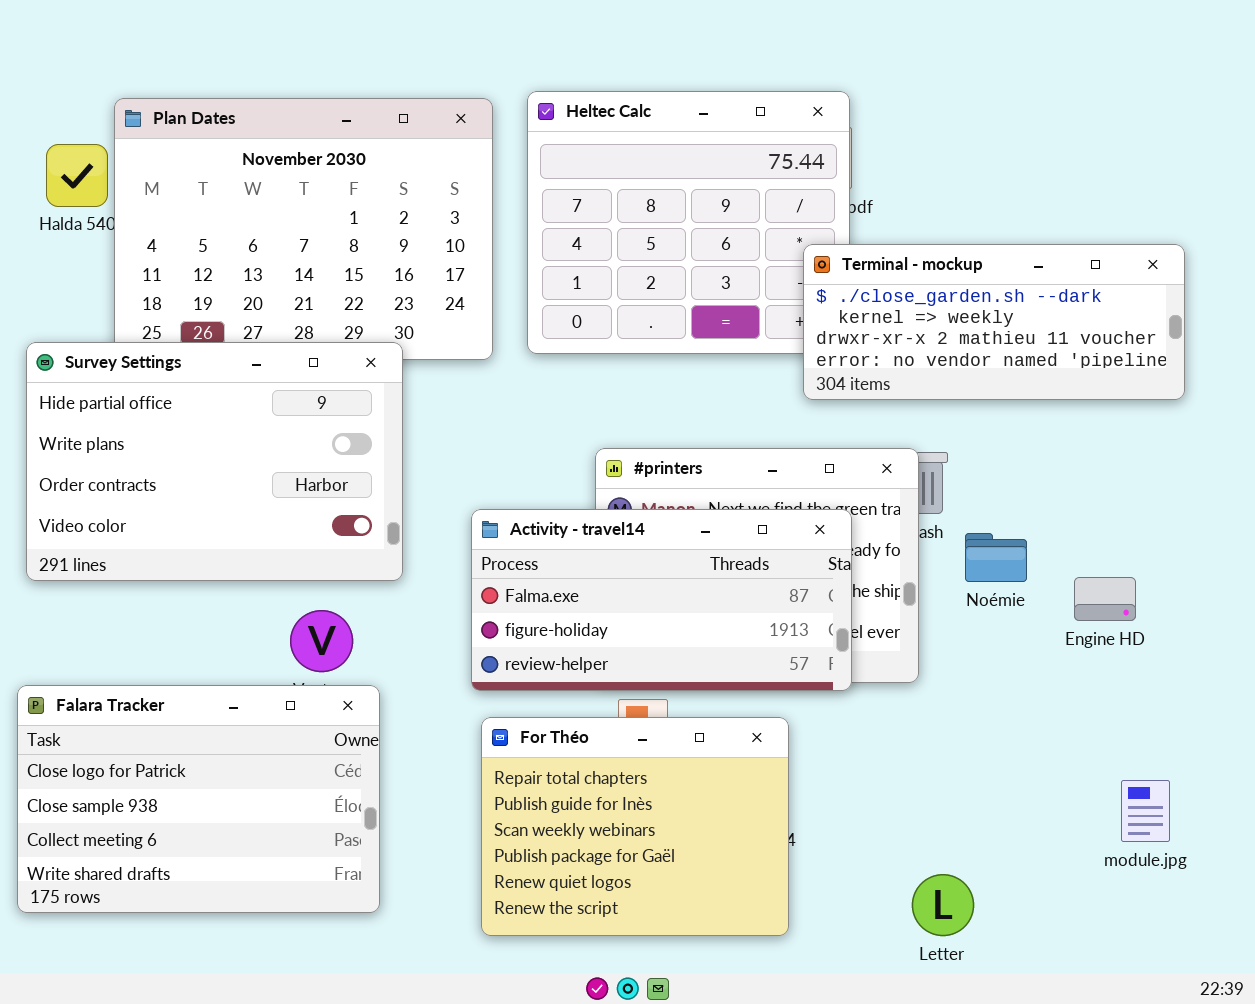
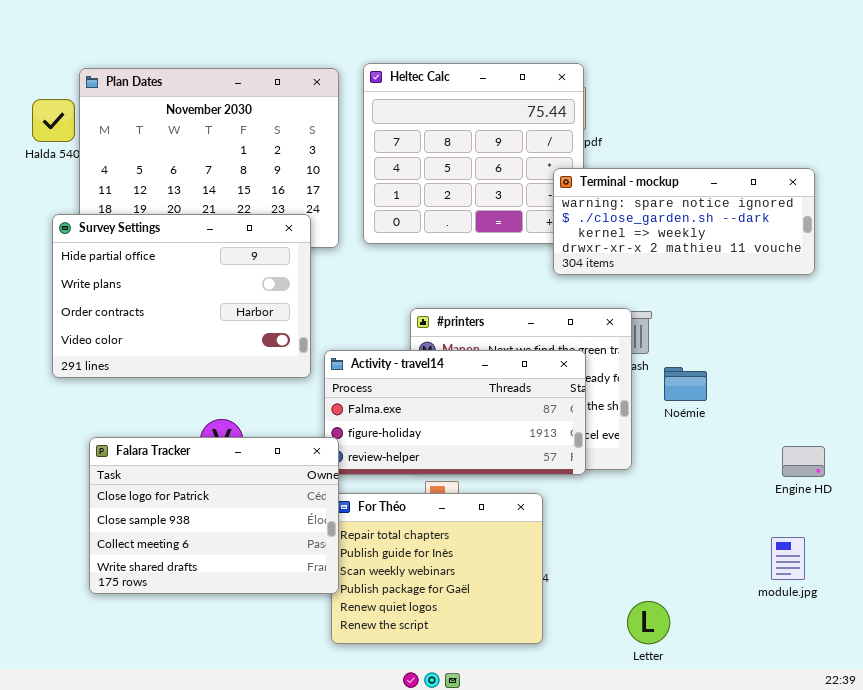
Terminal - mockup: [803,244,1185,400] -> [553,168,815,275], scrolled up 1 row
Survey Settings: [26,342,403,581] -> [52,214,311,378], moved
Engine HD: [1074,577,1136,621] -> [782,446,825,477], moved
Falara Tracker: [17,685,380,913] -> [89,437,339,594], moved

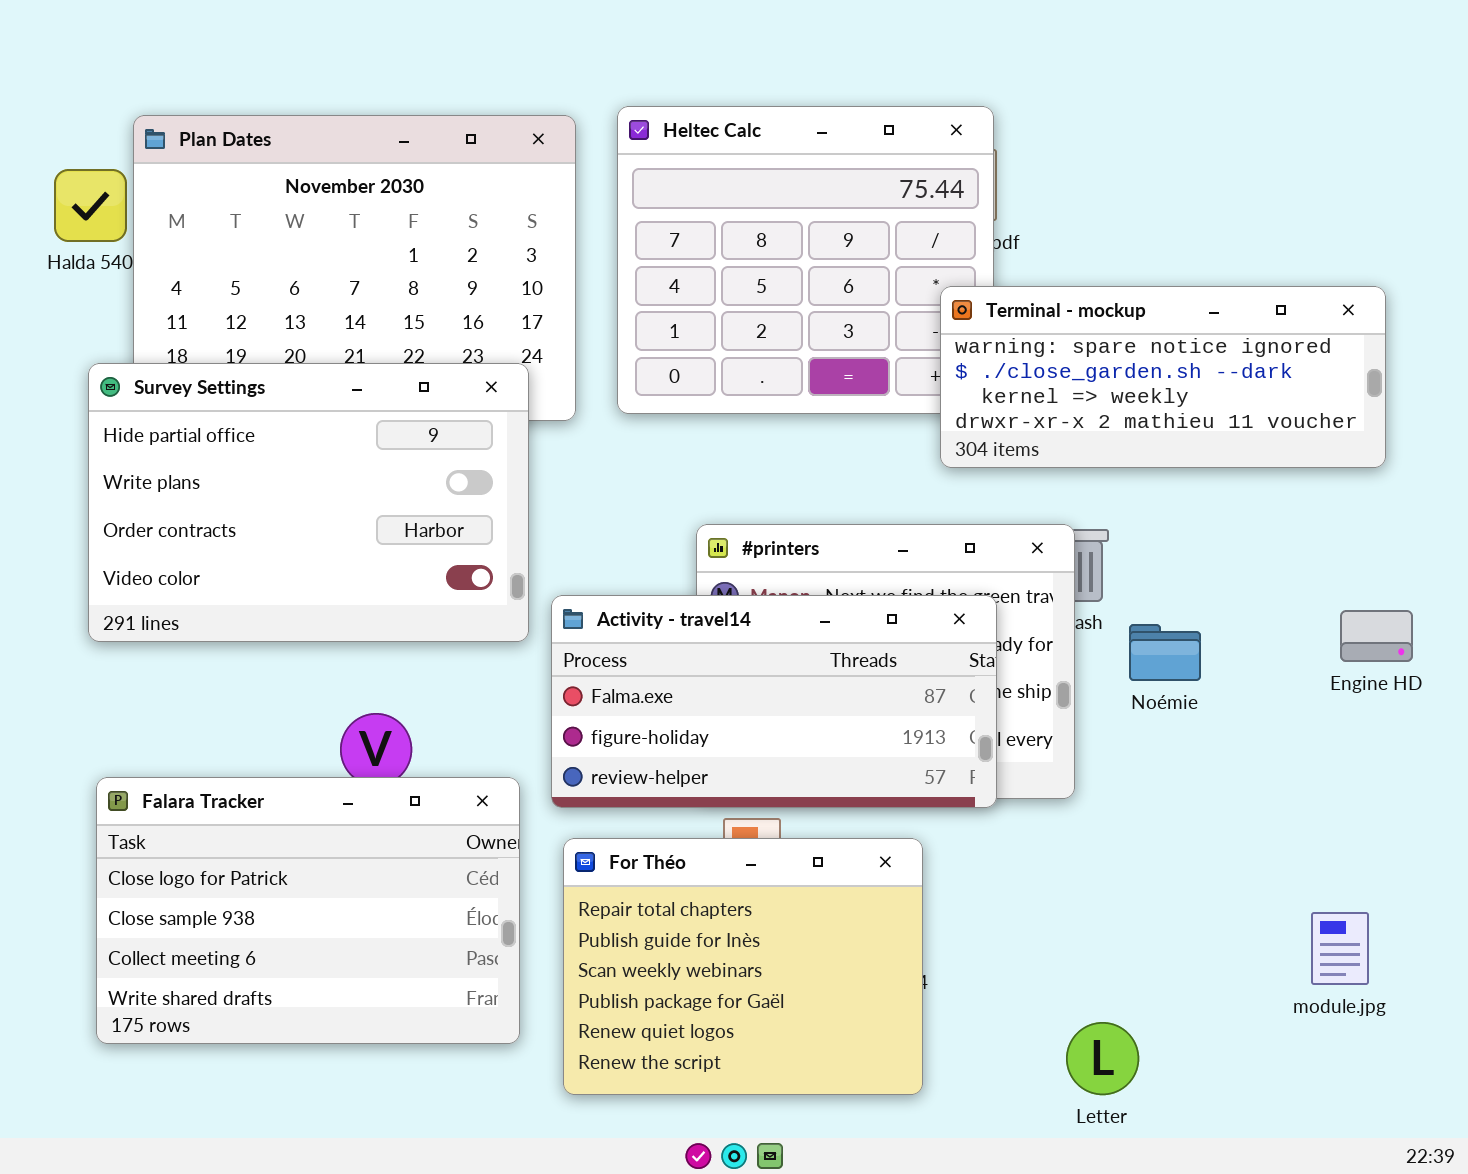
Falara Tracker: [89,437,339,594] -> [96,777,520,1044], moved
Engine HD: [782,446,825,477] -> [1340,610,1413,662], moved

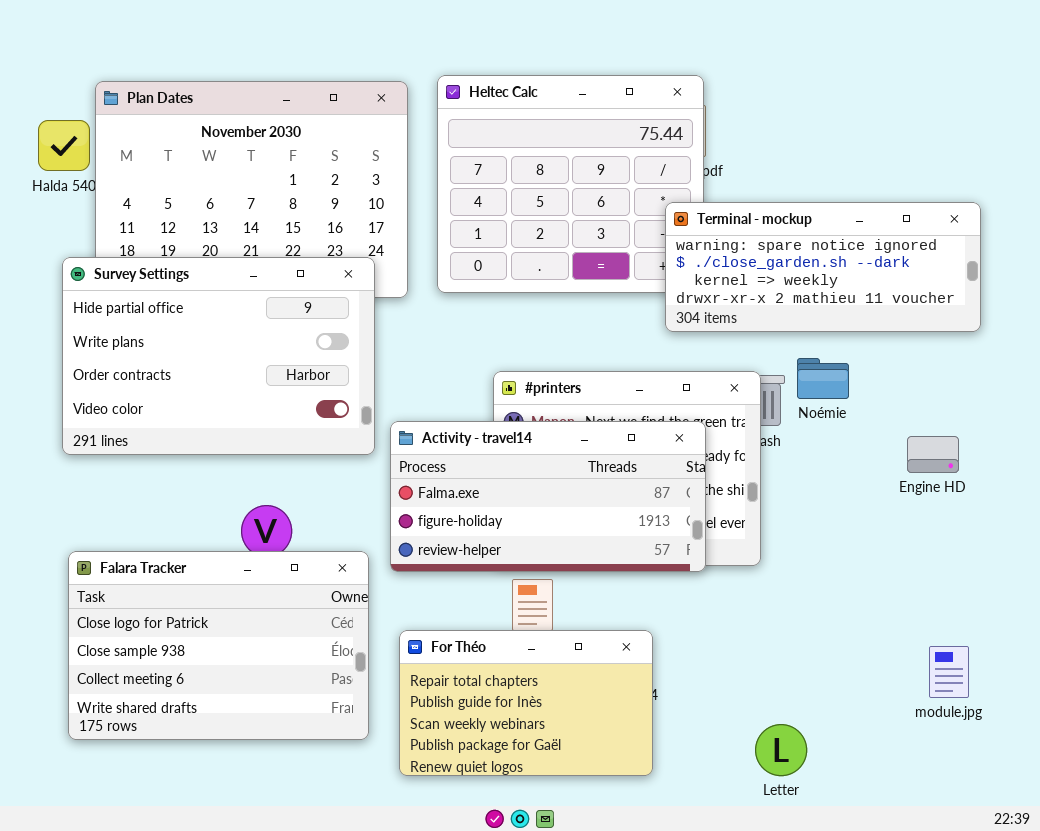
Engine HD: [1340,610,1413,662] -> [907,436,959,473], moved
Noémie: [1129,624,1201,681] -> [797,358,849,399], moved
For Théo: [563,838,923,1095] -> [399,630,653,776], resized

